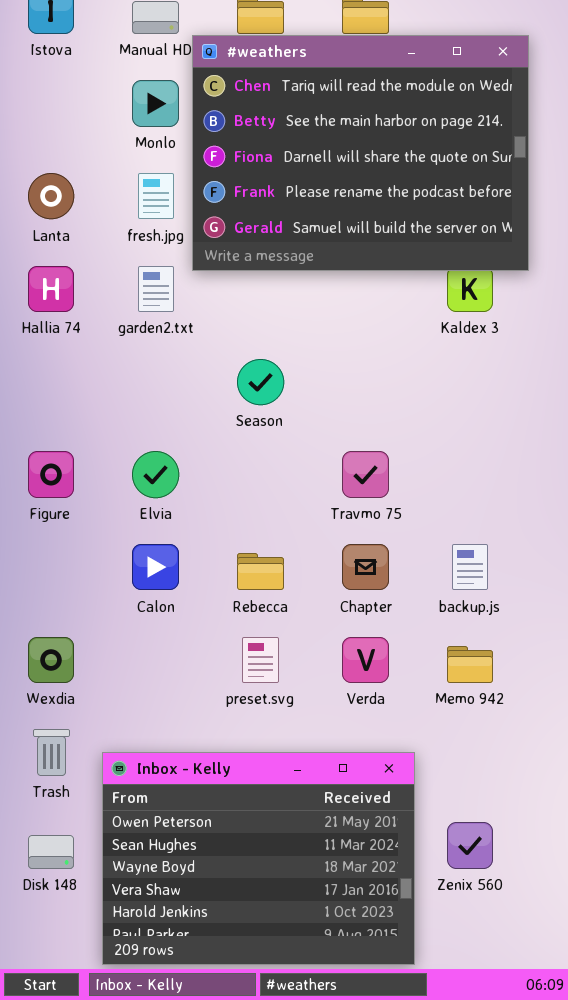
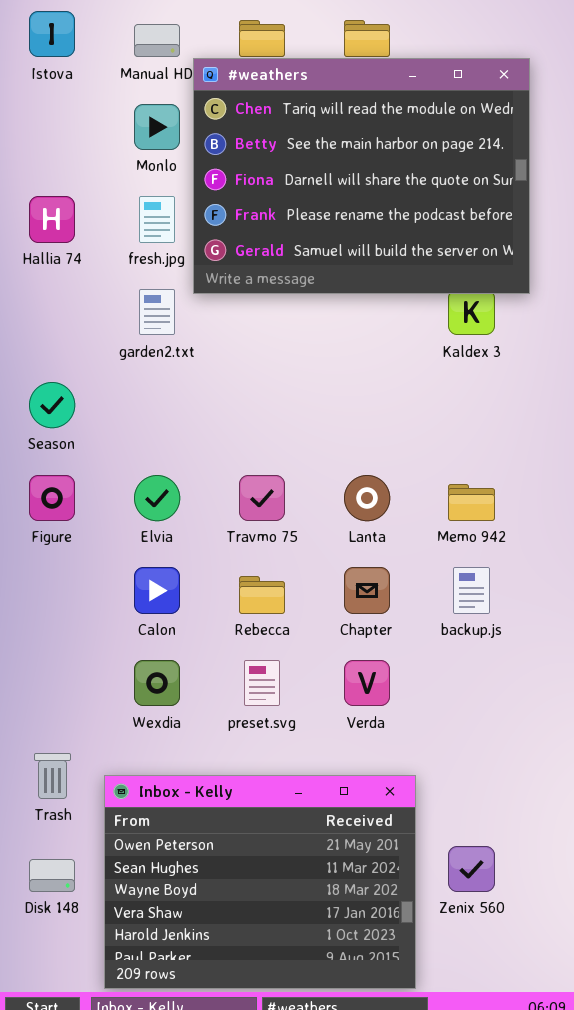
Lanta: [28,173,74,219] -> [344,475,390,521], moved
Hallia 74: [28,266,74,312] -> [29,196,75,243], moved
Season: [237,359,284,405] -> [29,382,75,428], moved
Travmo 75: [342,451,389,498] -> [239,475,285,521], moved
Wexdia: [28,637,74,683] -> [134,660,180,706], moved
Memo 942: [447,646,493,683] -> [448,484,495,521], moved

